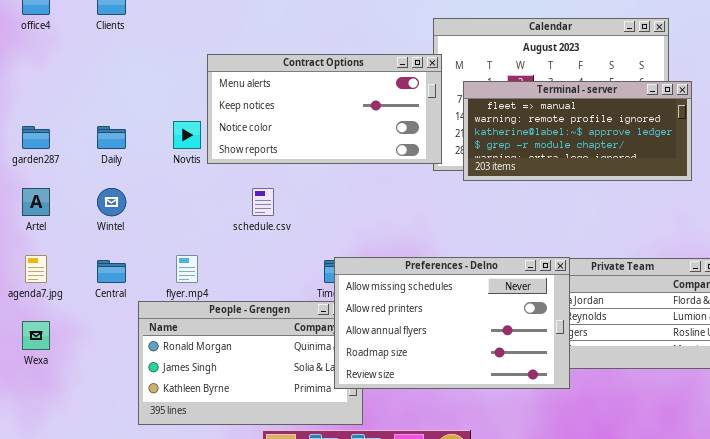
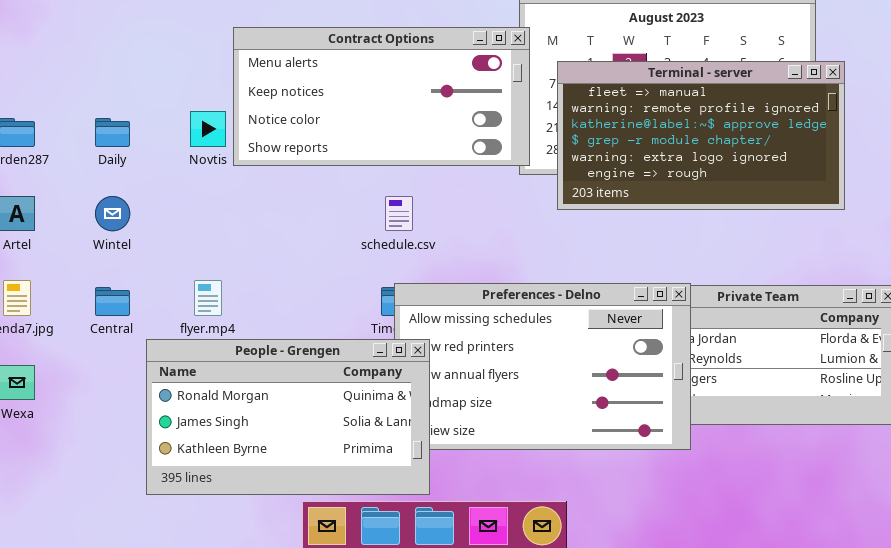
Terminal - server: [463,81,692,181] -> [557,61,845,210], resized
schedule.csv: [252,188,274,216] -> [385,196,413,231], moved
People - Grengen: [138,301,363,425] -> [146,339,430,495], raised

